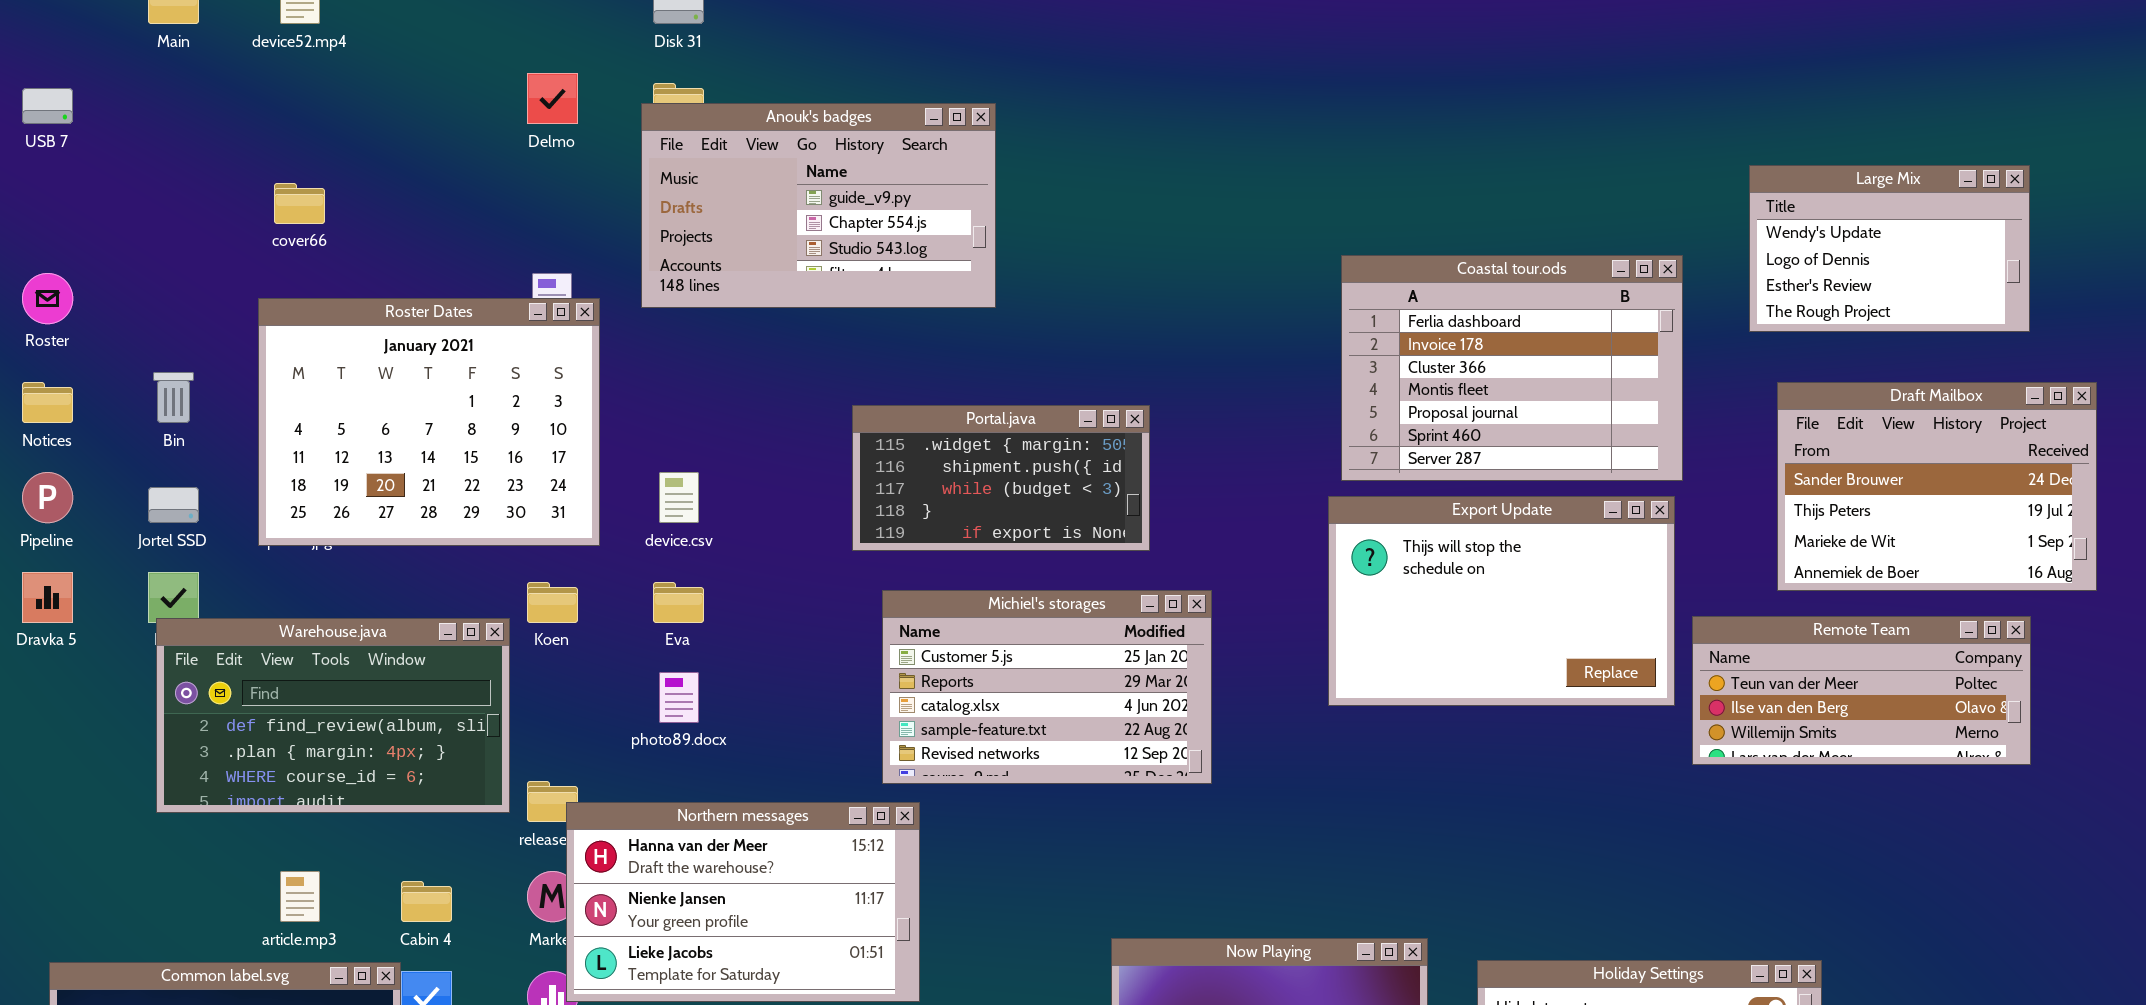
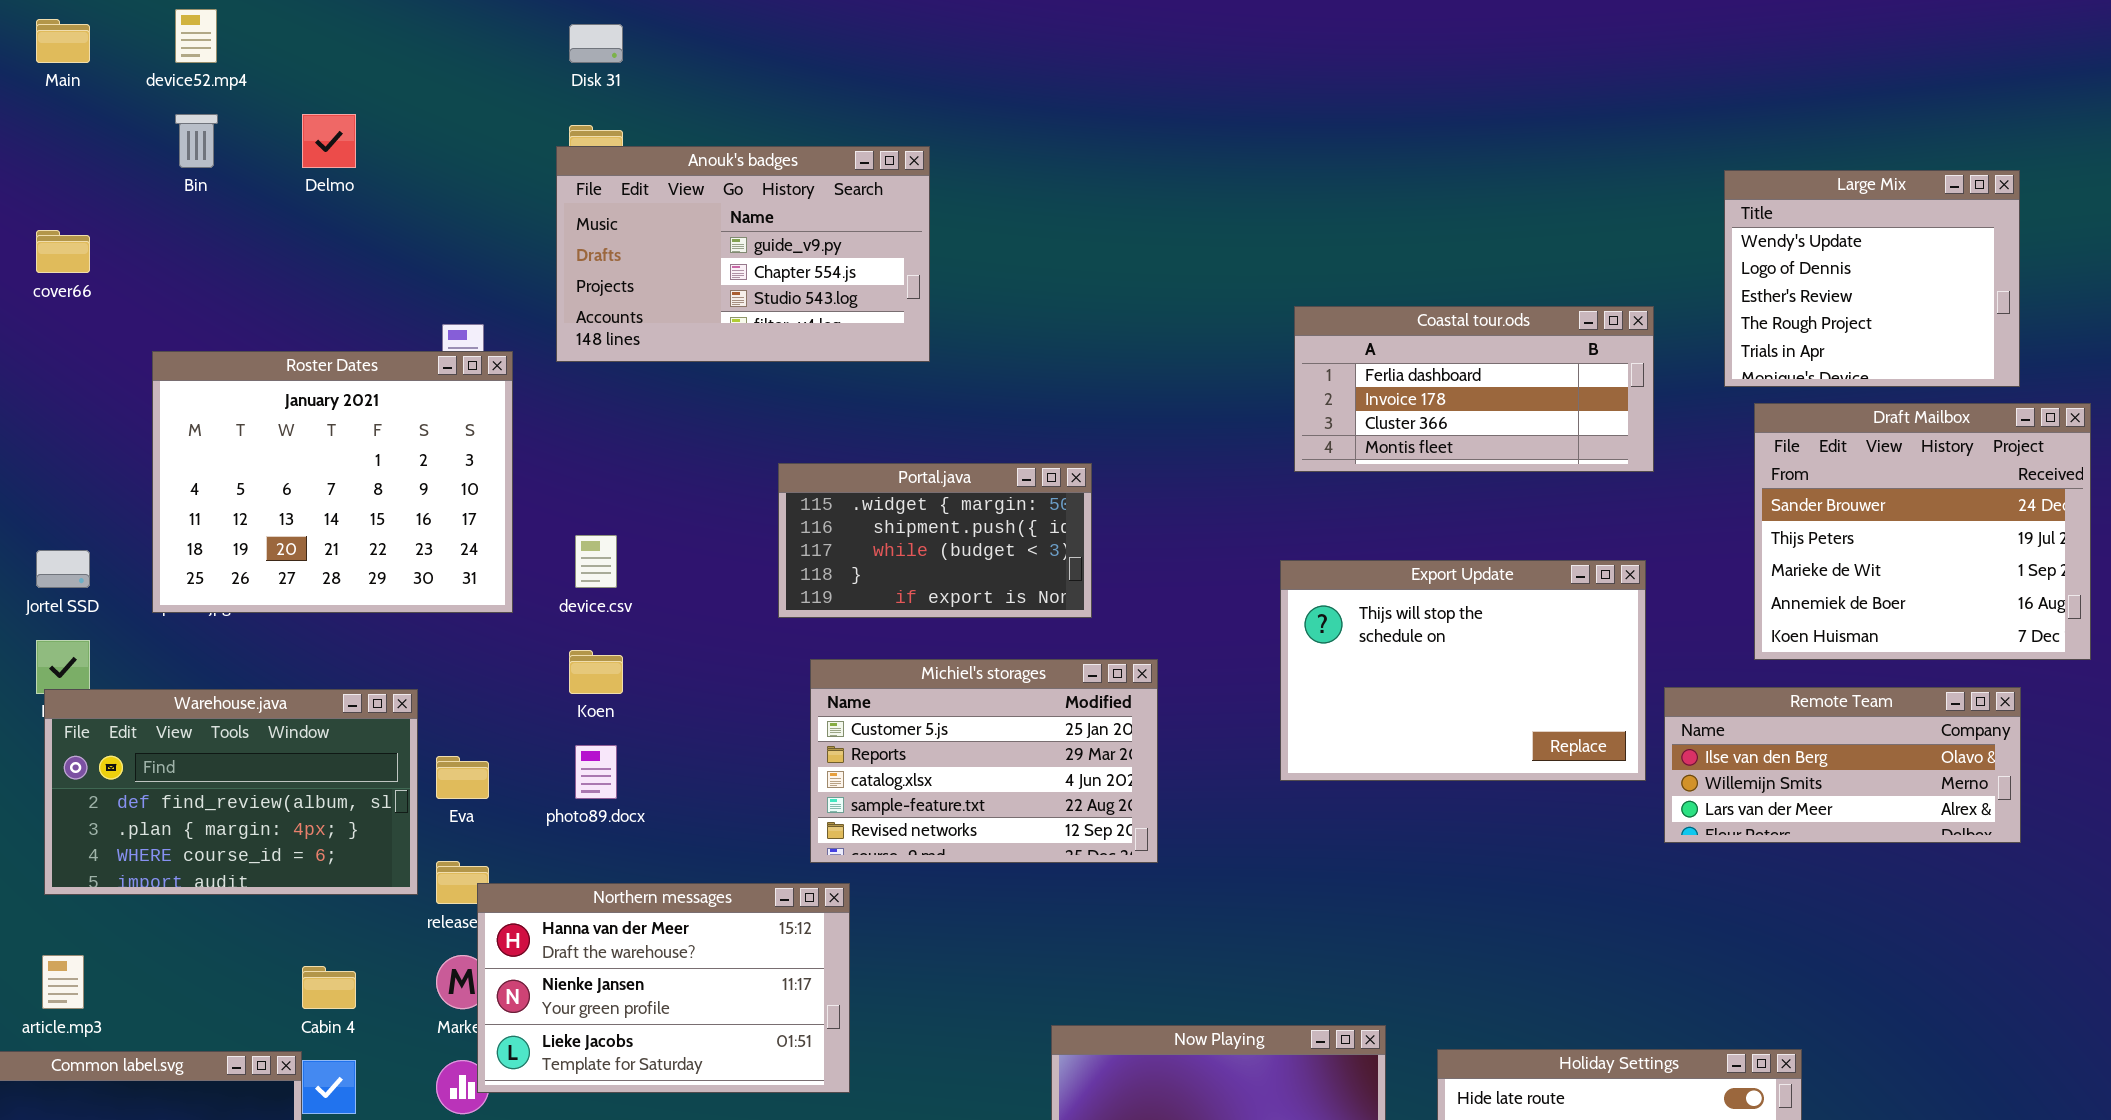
Delmo: [527,73,578,124] -> [302,114,356,168], moved
Large Mix: [1749,165,2030,332] -> [1724,170,2020,387], resized
cover66: [274,183,325,224] -> [36,230,90,273], moved
Coastal tour.ods: [1341,255,1683,481] -> [1294,306,1654,472], resized
Bin: [153,372,194,423] -> [175,114,218,168], moved
Draft Mailbox: [1777,382,2097,591] -> [1754,403,2091,660], resized
Koen: [527,582,578,623] -> [569,650,623,694], moved
Eva: [653,582,704,623] -> [436,756,489,799], moved
Remote Team: [1692,616,2031,765] -> [1664,687,2021,843], scrolled down 1 row
article.mp3: [280,871,320,922] -> [42,955,84,1009], moved

